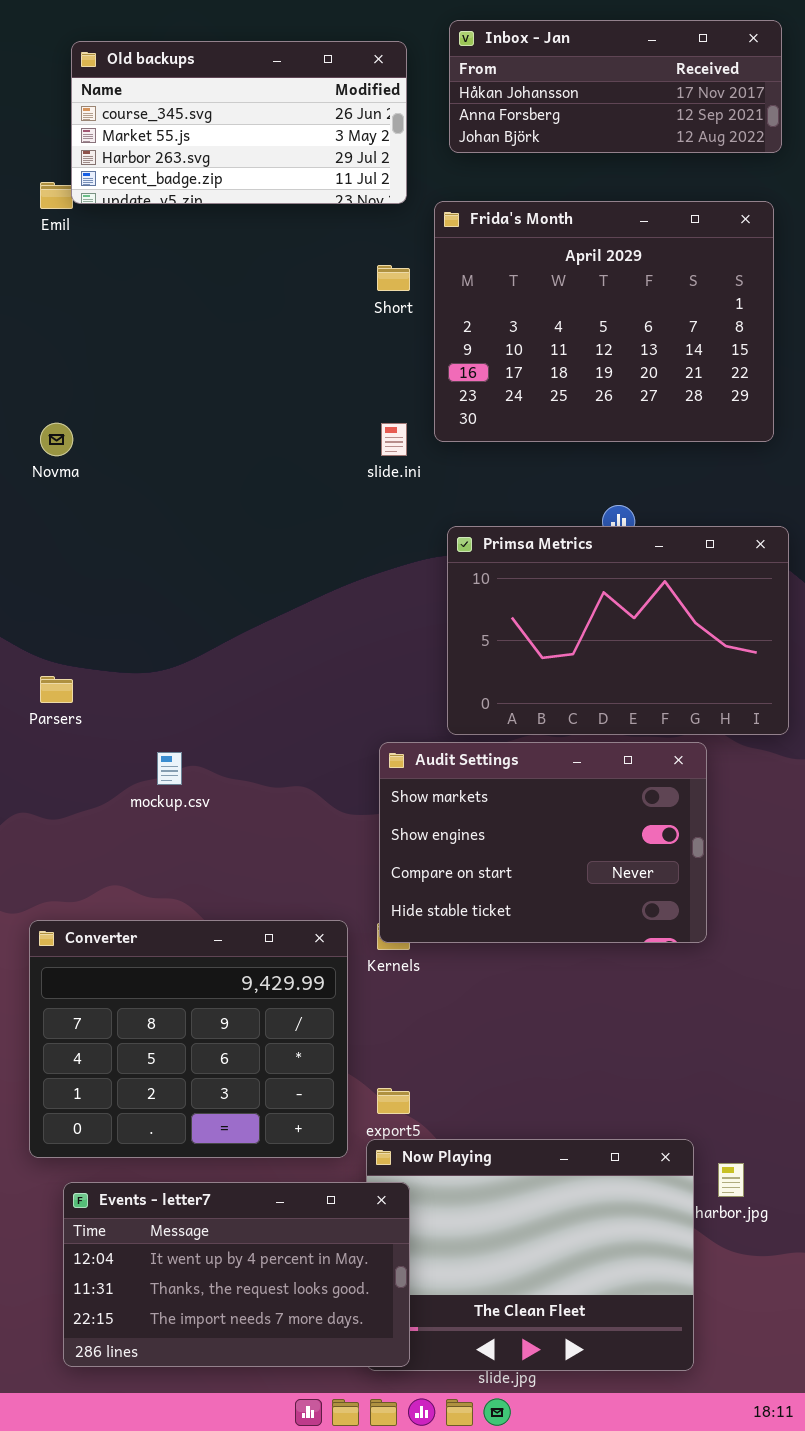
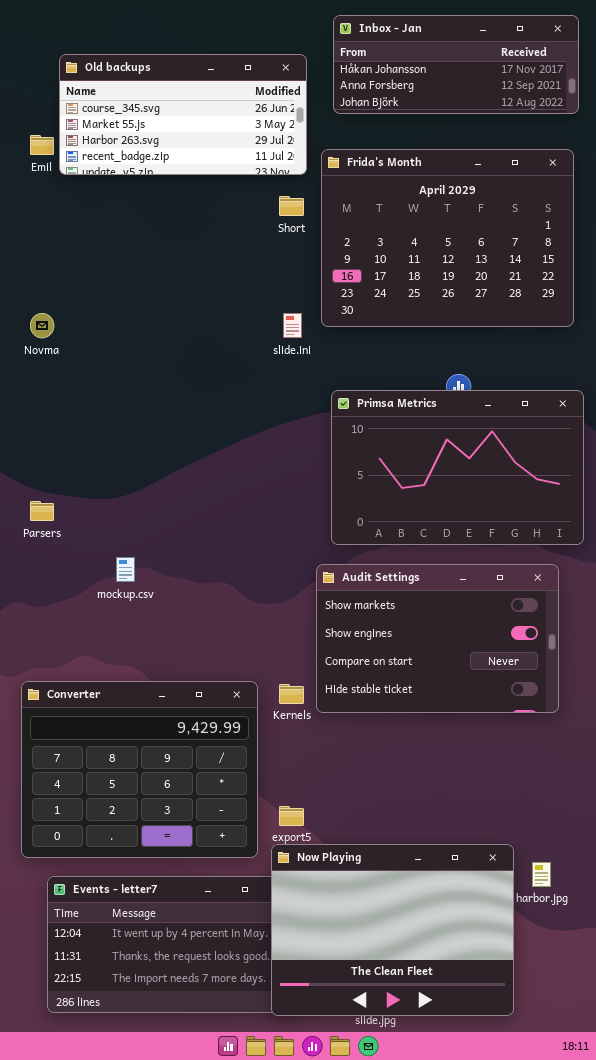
Old backups: [71,41,407,204] -> [59,54,307,175], moved
Audit Settings: [379,742,707,943] -> [316,564,559,713], moved
Now Playing: [366,1139,694,1371] -> [271,844,514,1016], raised

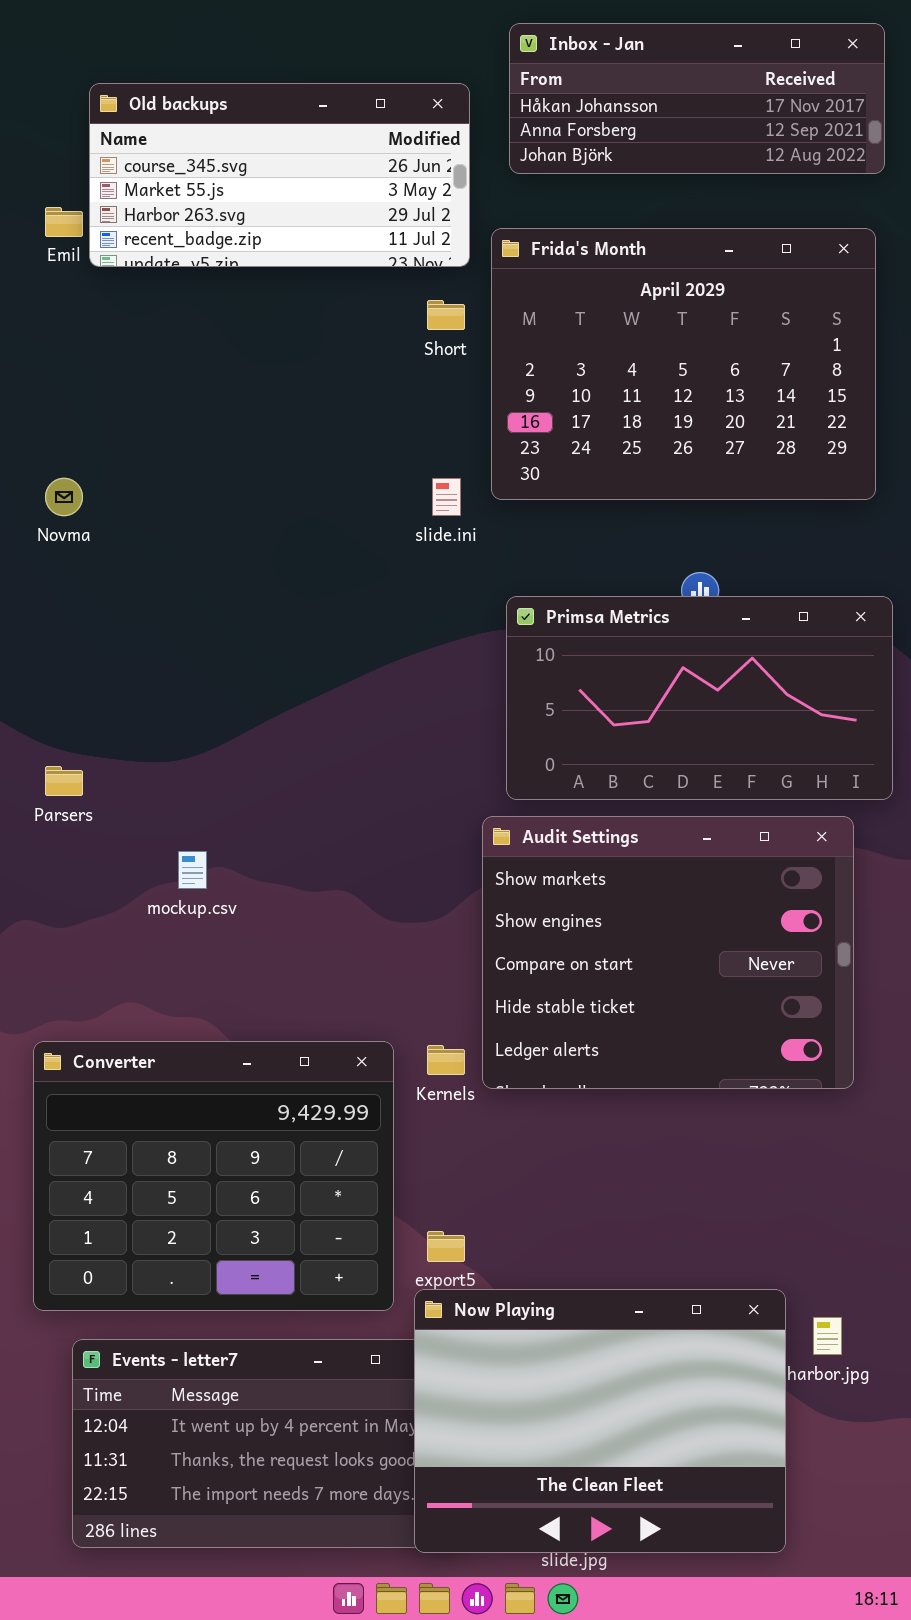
Primsa Metrics: [331,390,584,545] -> [506,596,893,800], resized
Audit Settings: [316,564,559,713] -> [482,816,854,1089], resized

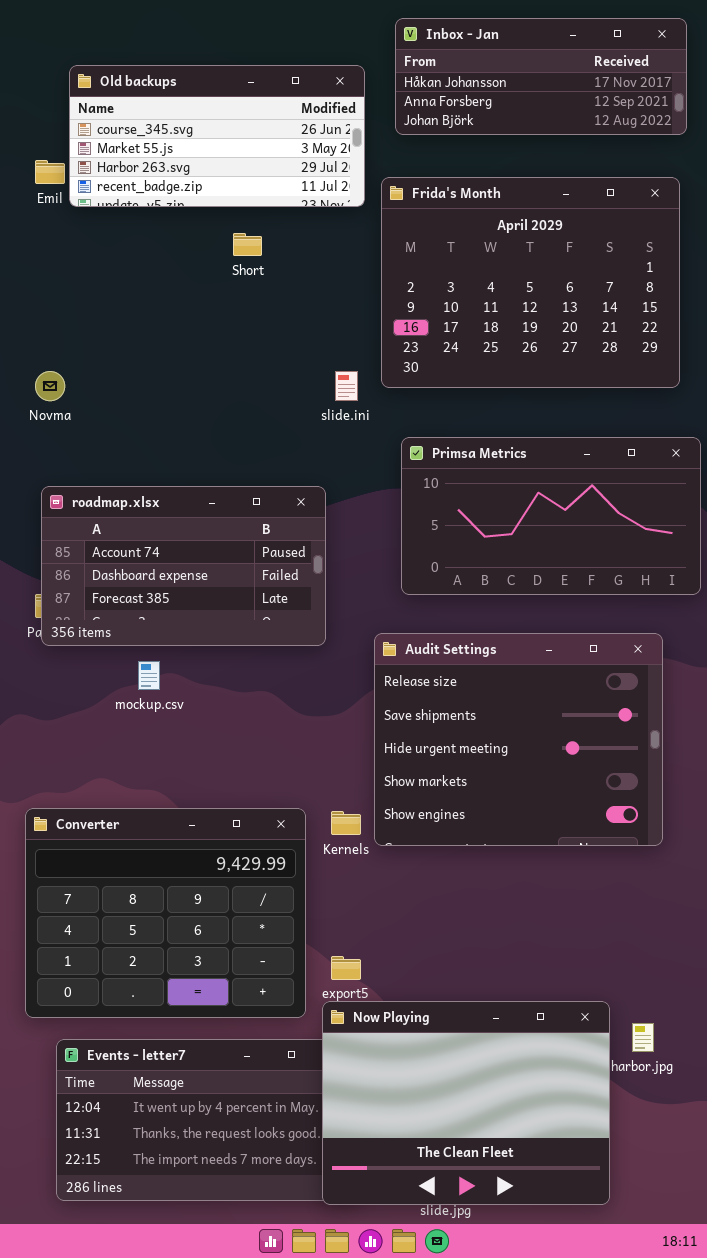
Short: [427,300,465,330] -> [233,233,262,256], moved
Primsa Metrics: [506,596,893,800] -> [401,437,701,595], moved
roadmap.xlsx: none -> [41,486,326,646], opened
Audit Settings: [482,816,854,1089] -> [374,633,663,846], scrolled up 3 rows

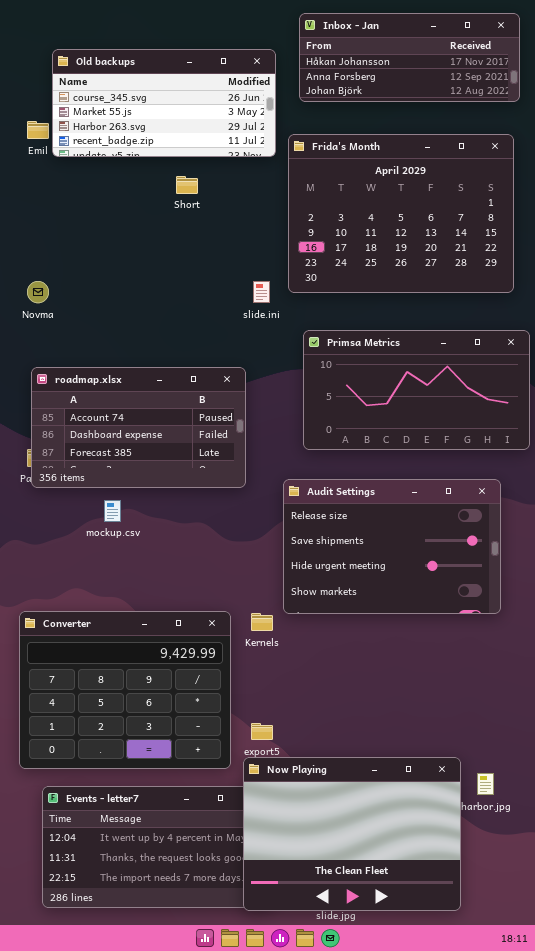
Audit Settings: [374,633,663,846] -> [283,479,501,614], resized

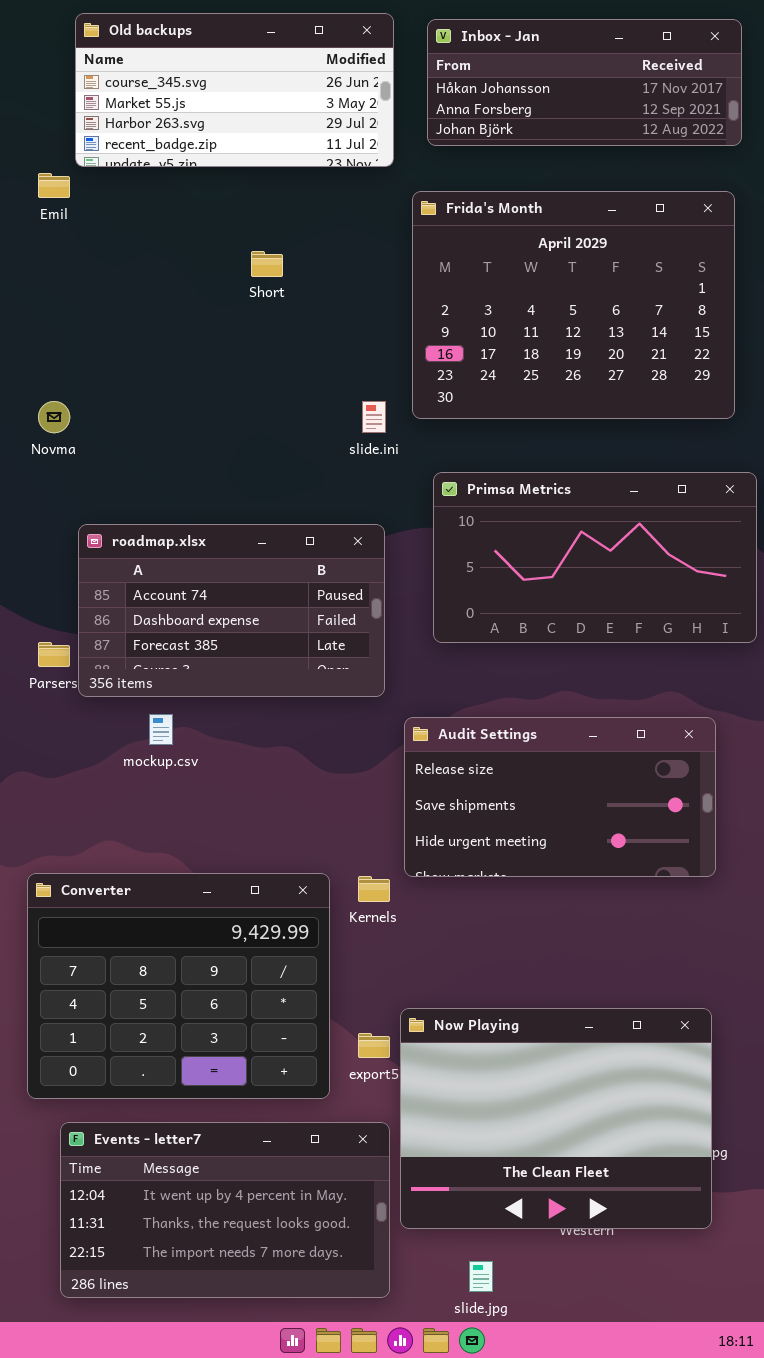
Old backups: [52,49,276,157] -> [75,13,394,167], moved
roadmap.xlsx: [31,367,246,488] -> [78,524,385,697], moved
Audit Settings: [283,479,501,614] -> [404,717,716,877], resized
Now Playing: [243,757,461,911] -> [400,1008,712,1229], moved

